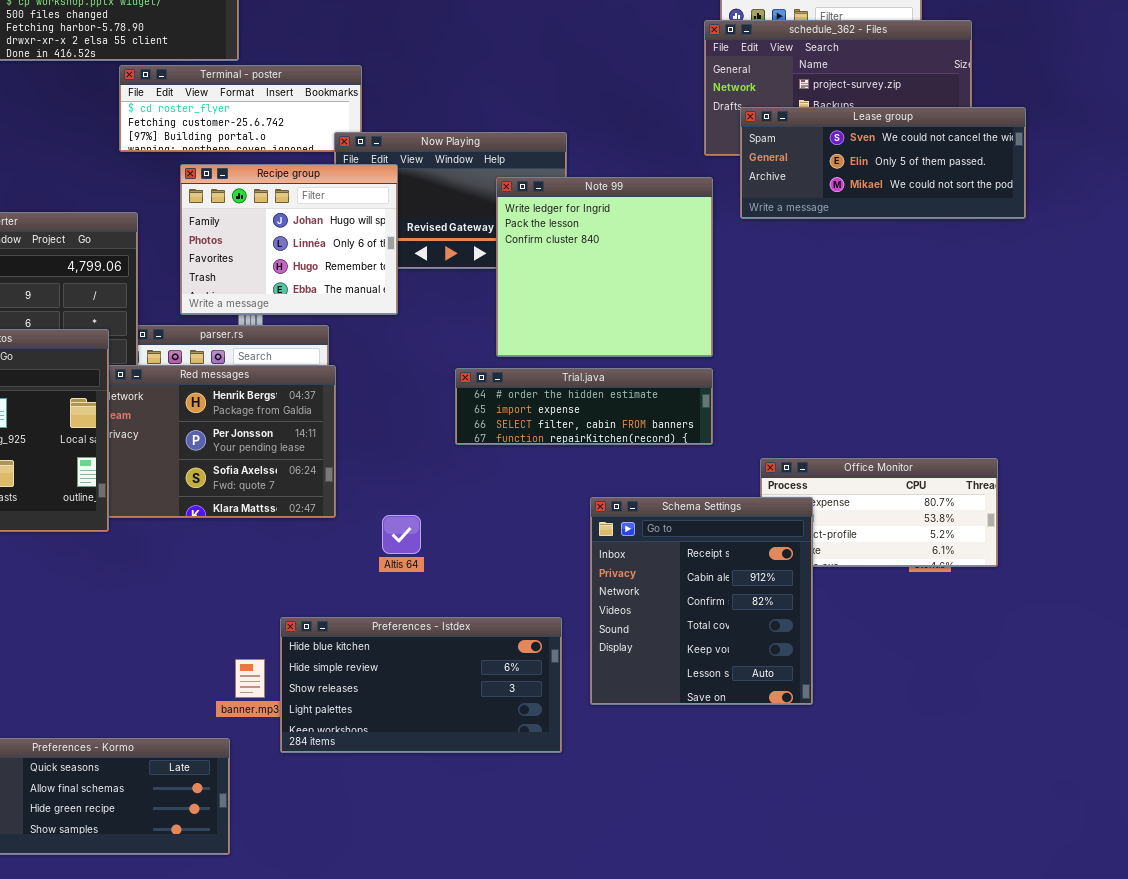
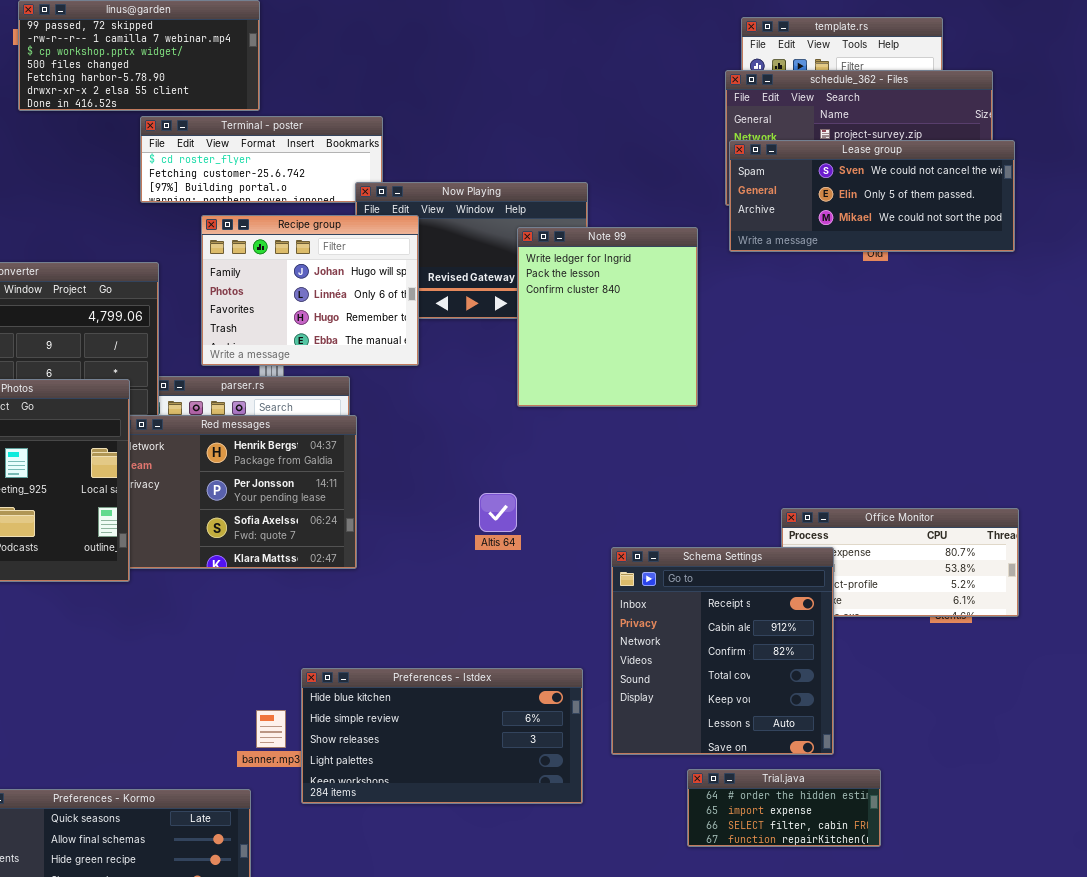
Lease group: [740,107,1026,219] -> [729,140,1015,252], moved
Note 99: [496,177,713,357] -> [517,227,698,407], resized
Trial.java: [455,368,713,445] -> [687,769,881,847], moved, resized
Altis 64: [382,515,421,554] -> [479,493,517,532], moved

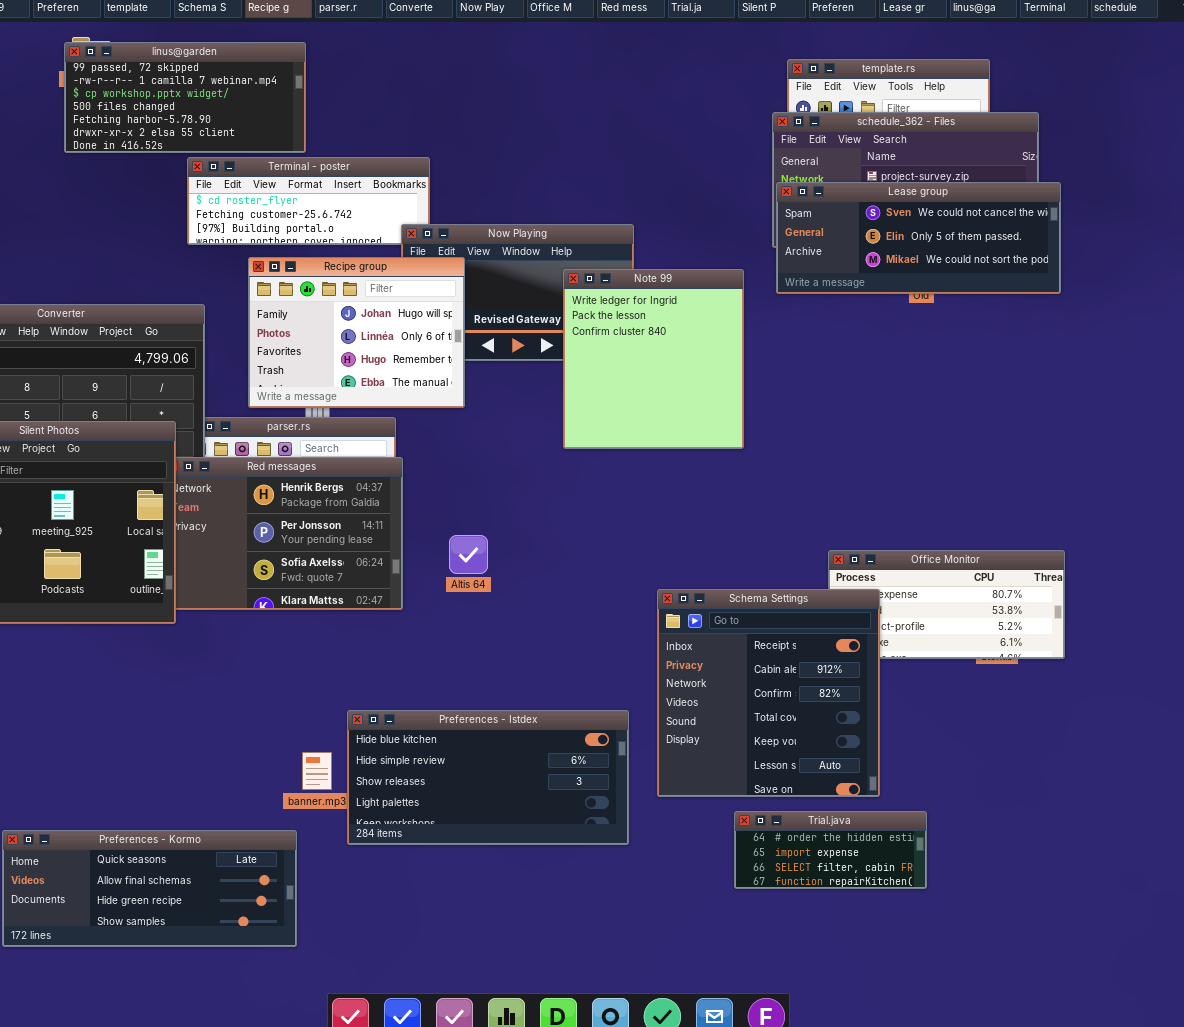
Altis 64: [479,493,517,532] -> [449,535,488,574], moved

